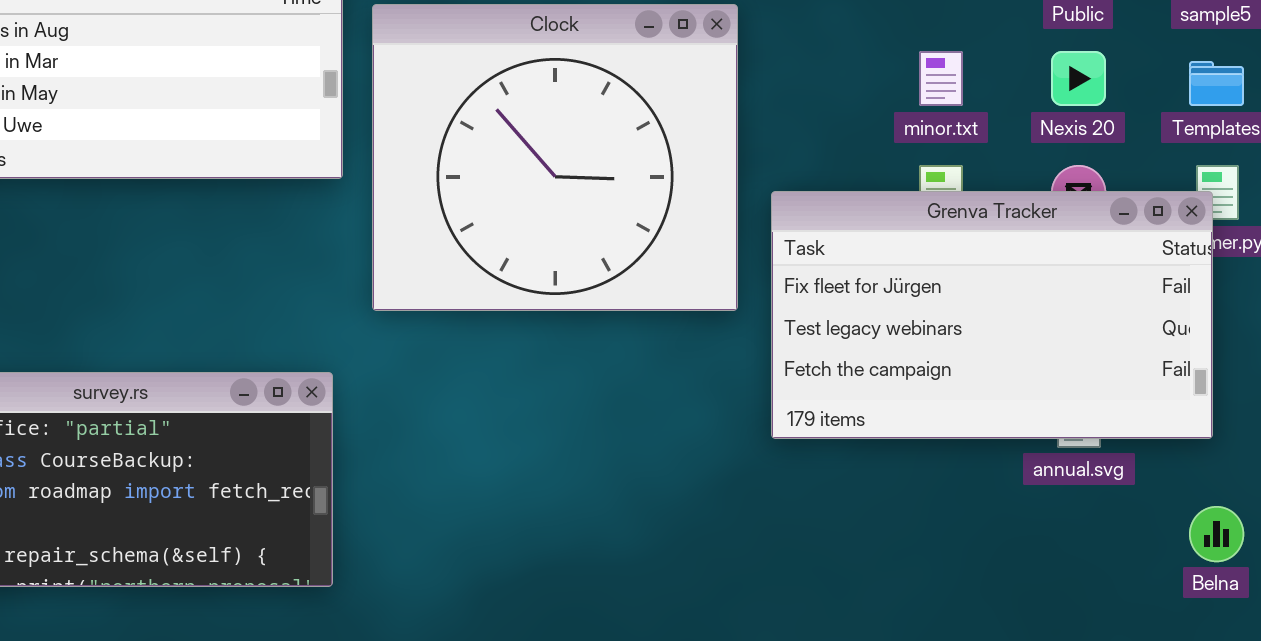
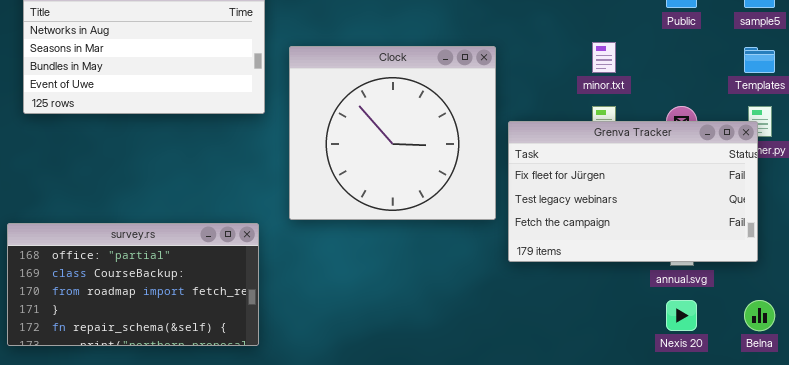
Clock: [372,4,738,311] -> [289,46,496,220], moved
Nexis 20: [1051,51,1106,106] -> [666,300,697,331], moved

